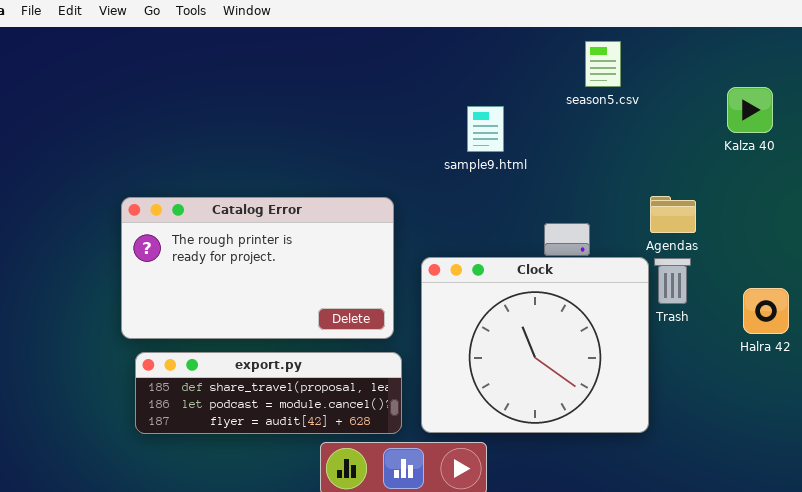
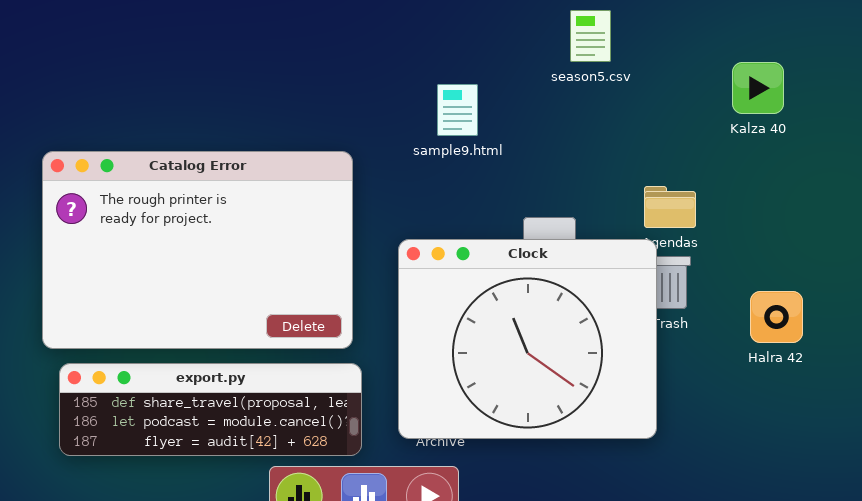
Catalog Error: [121,197,394,339] -> [42,151,353,349], resized
Clock: [421,257,649,433] -> [398,239,657,439], moved

